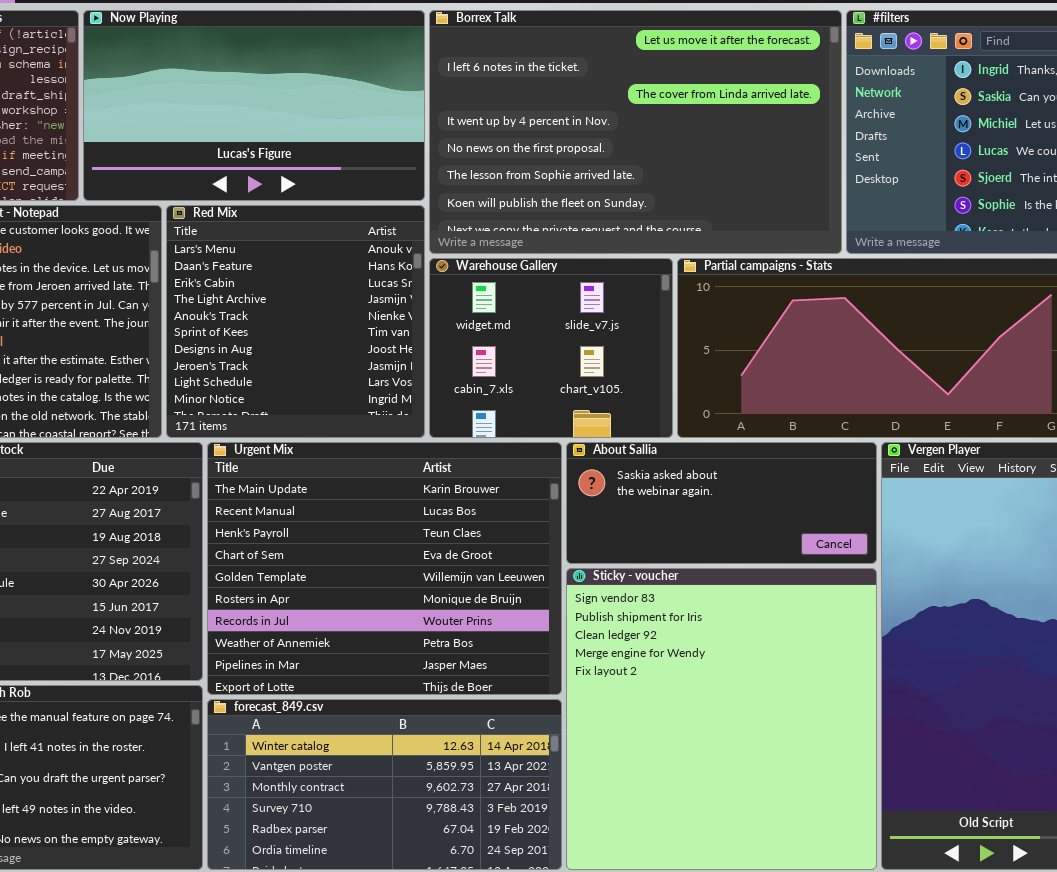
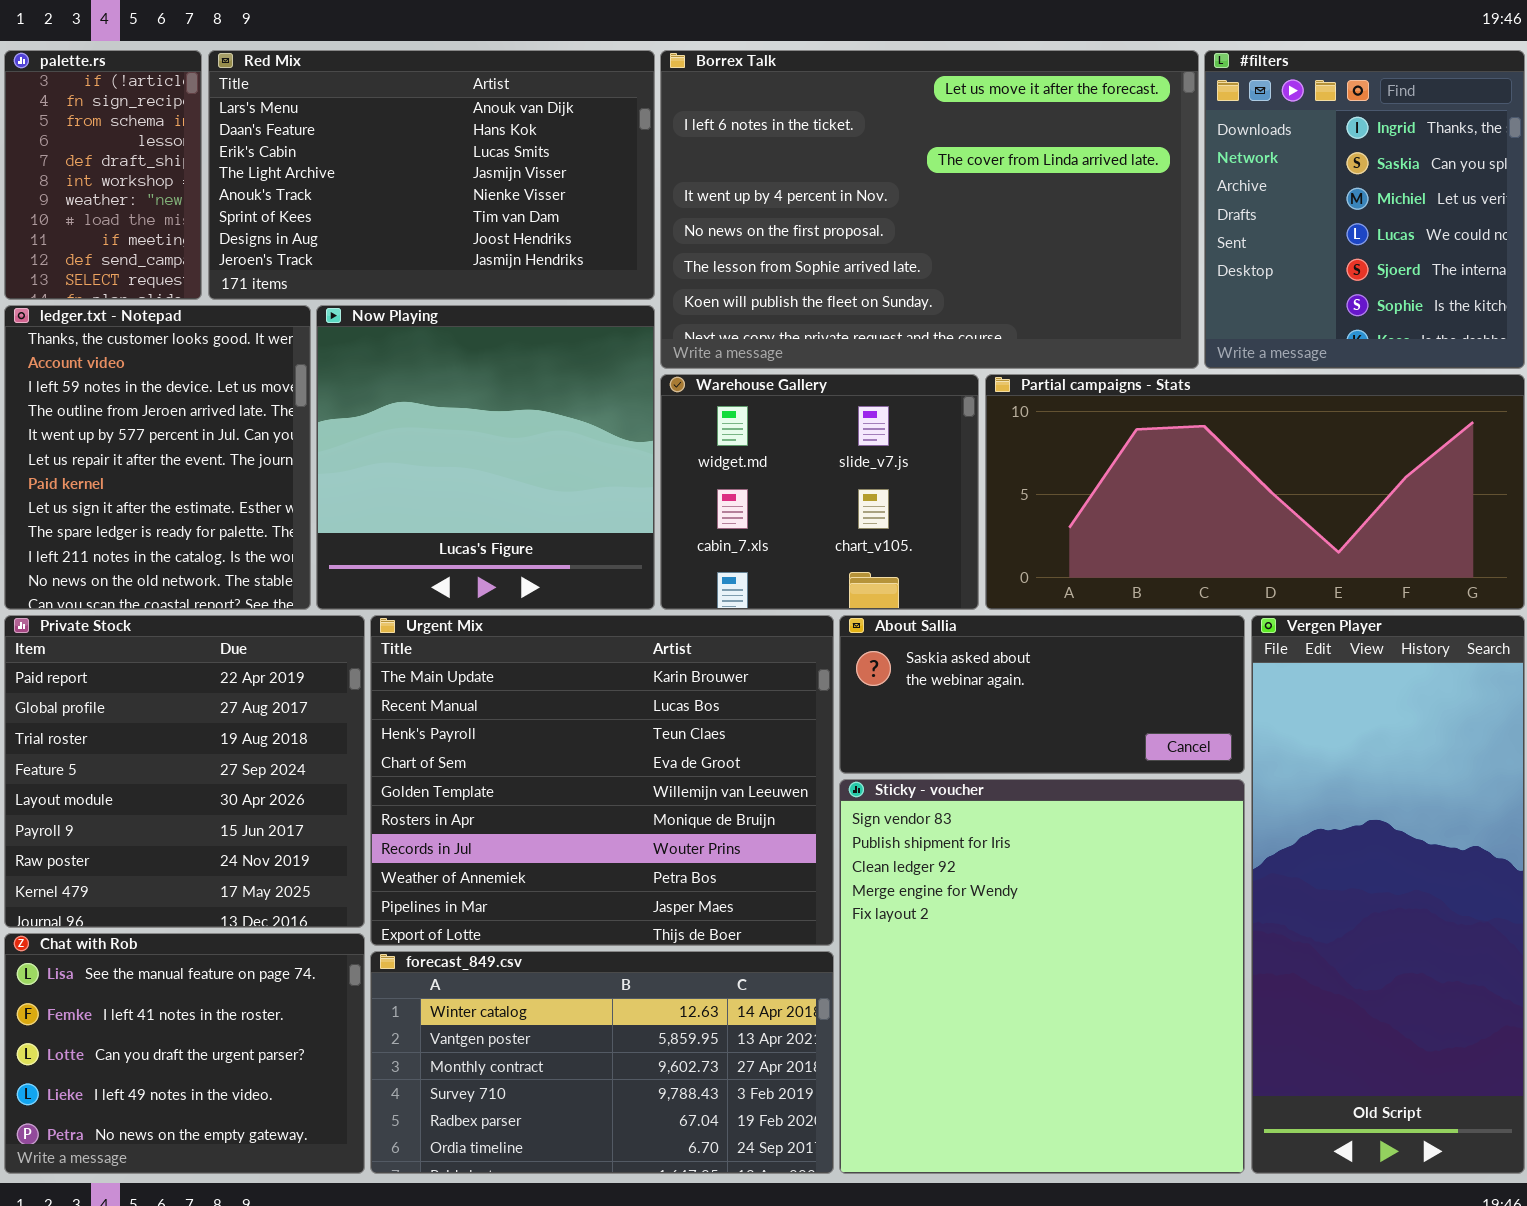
Now Playing: [83,10,425,201] -> [316,305,655,610], moved, resized
Red Mix: [166,205,425,438] -> [208,50,655,300], moved, resized

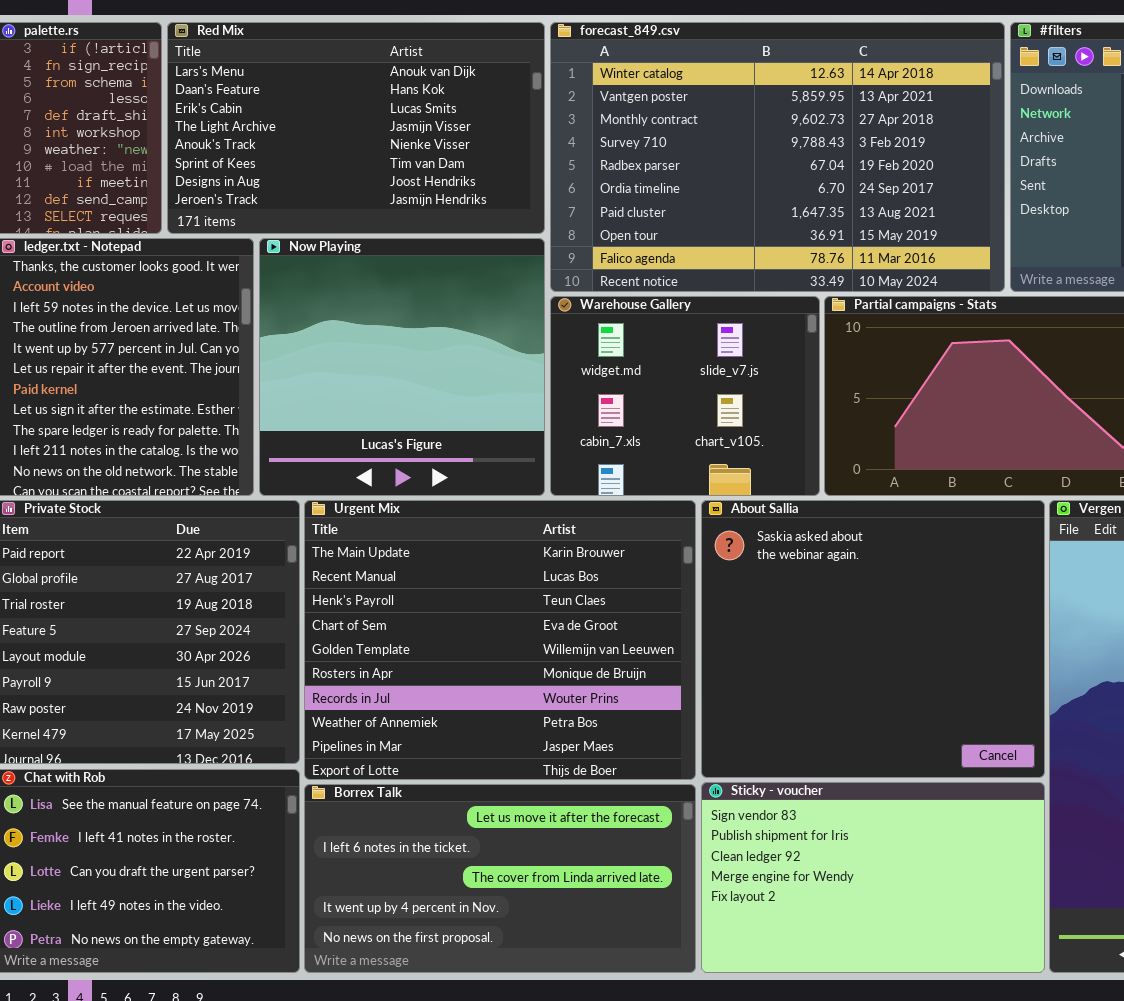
Borrex Talk: [660,50,1199,369] -> [304,784,696,973], moved, resized
About Sallia: [839,615,1245,774] -> [701,500,1045,778], resized
Sticky - voucher: [839,779,1245,1174] -> [701,782,1045,973], resized
forecast_849.csv: [370,951,834,1174] -> [550,22,1005,292], moved, resized

